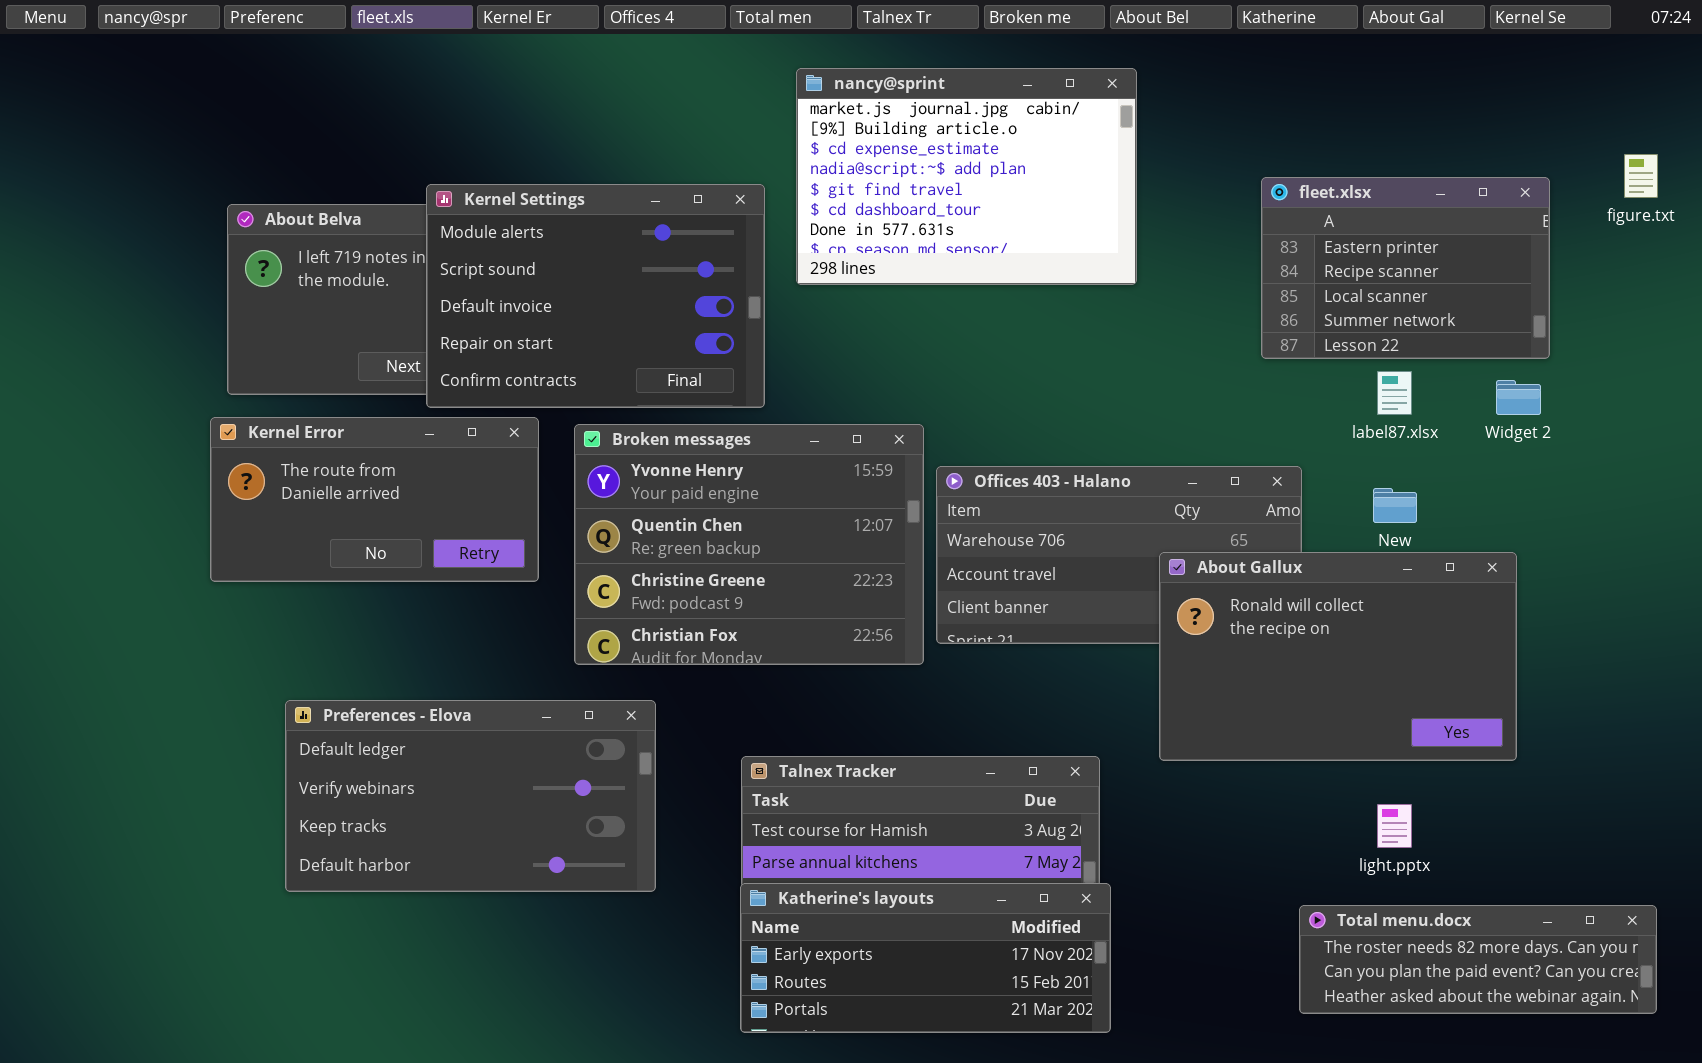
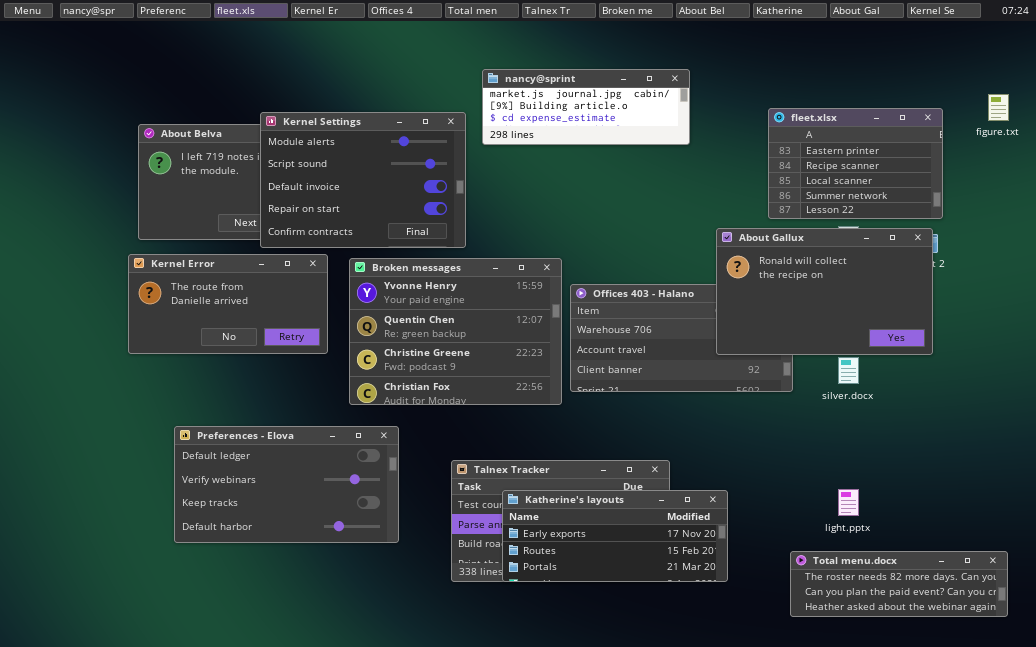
nancy@sprint: [796,68,1137,285] -> [482,69,690,145], moved, resized
About Gallux: [1159,552,1517,761] -> [716,228,933,355], moved
Katherine's layouts: [740,883,1111,1033] -> [502,490,728,582], moved

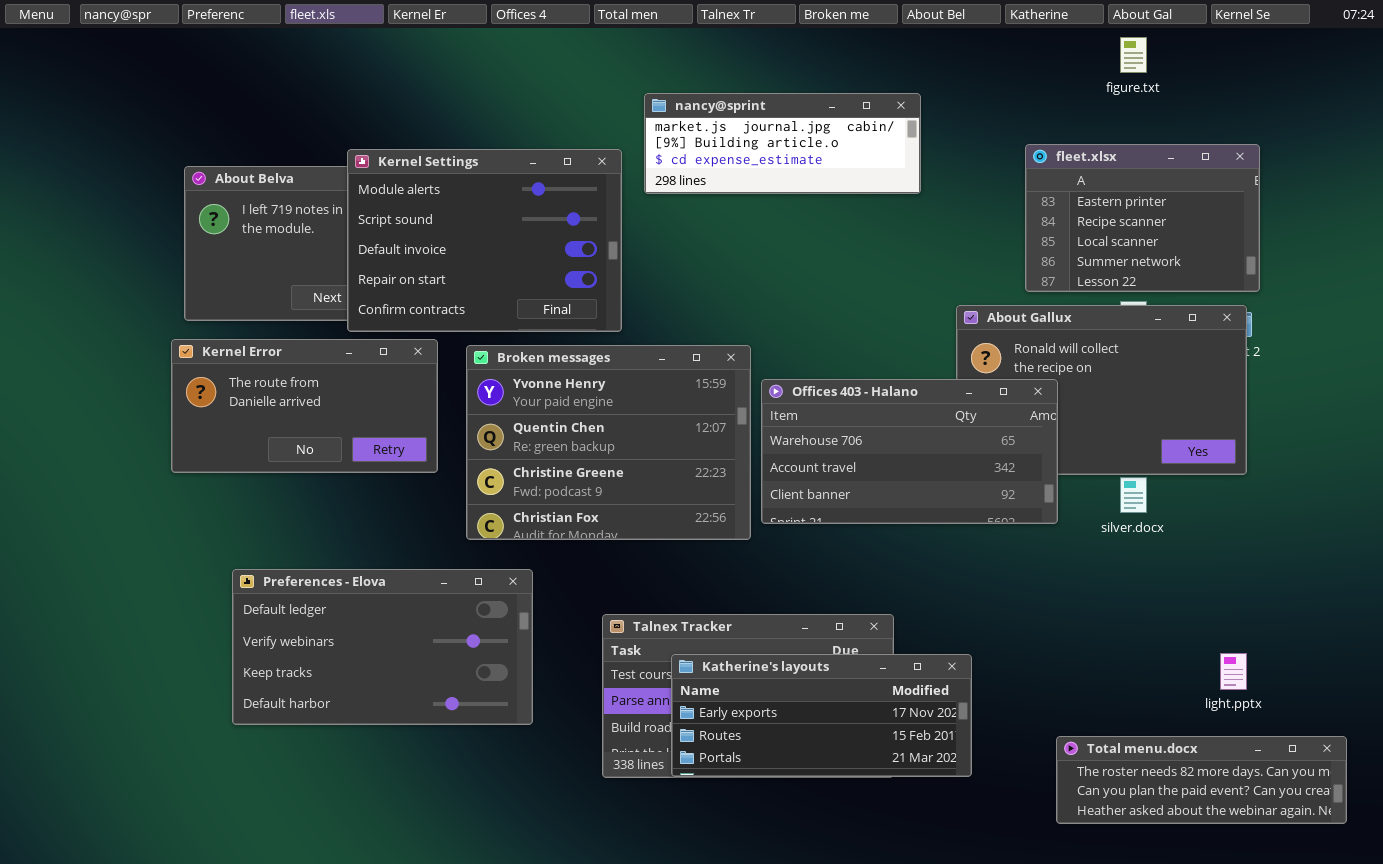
figure.txt: [988,94,1009,121] -> [1120,37,1147,73], moved
Offices 403 - Halano: [570,284,793,392] -> [761,379,1058,524], raised
light.pptx: [838,489,859,516] -> [1220,653,1247,690], moved

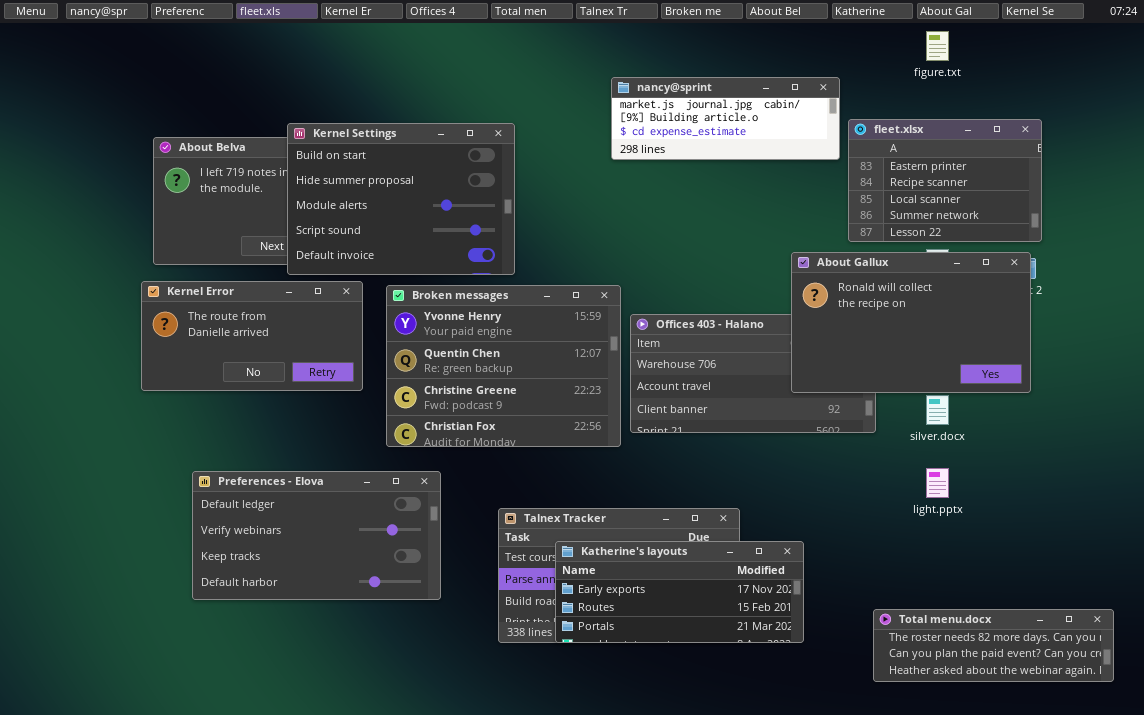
nancy@sprint: [644,93,921,194] -> [611,77,840,160], moved
Kernel Settings: [347,149,622,332] -> [287,123,515,275], scrolled up 2 rows
About Gallux: [956,305,1247,475] -> [791,252,1031,393], raised
light.pptx: [1220,653,1247,690] -> [926,468,949,498], moved

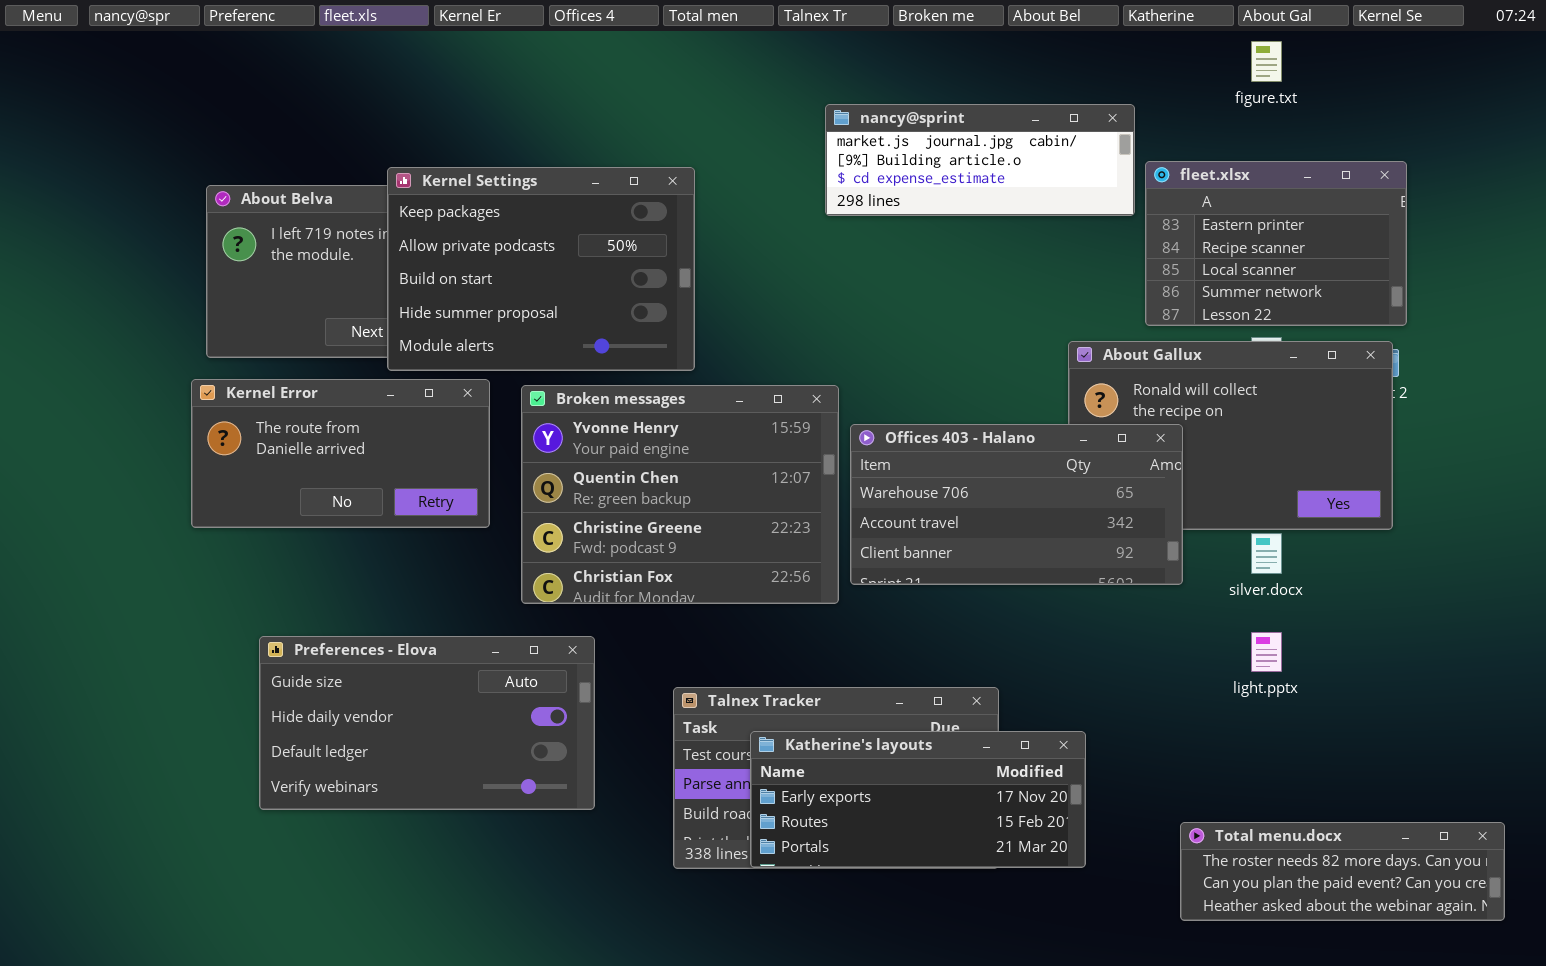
Kernel Settings: [287,123,515,275] -> [387,167,695,371], scrolled up 2 rows
Offices 403 - Halano: [630,314,876,433] -> [850,424,1183,585], raised
Preferences - Elova: [192,471,441,600] -> [259,636,595,810], scrolled up 2 rows

